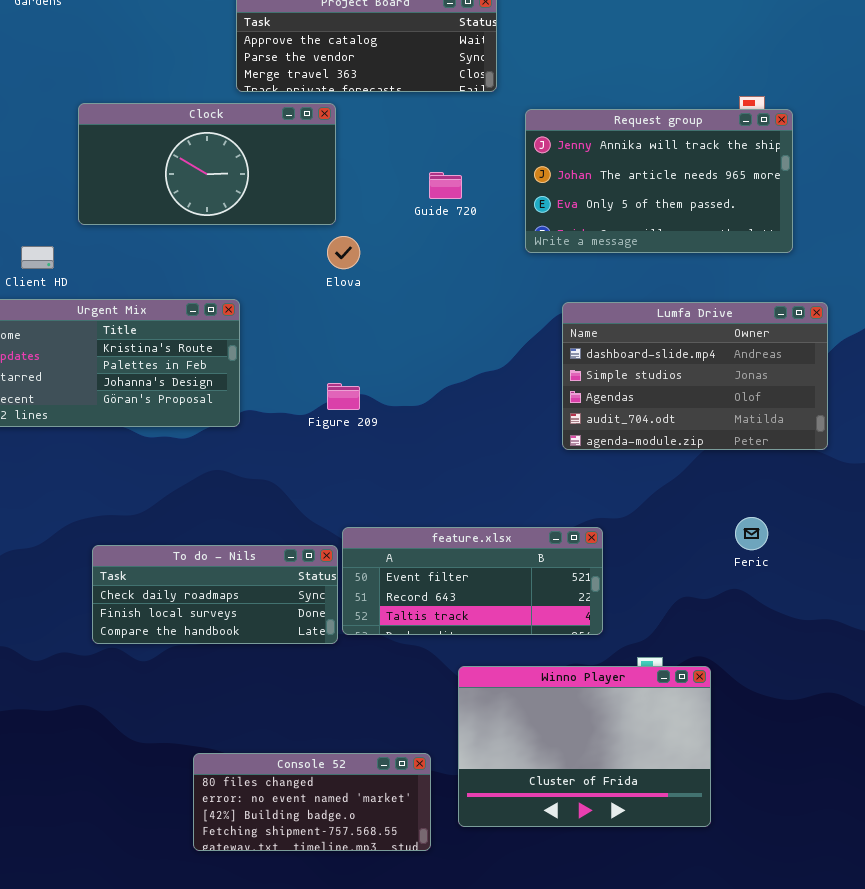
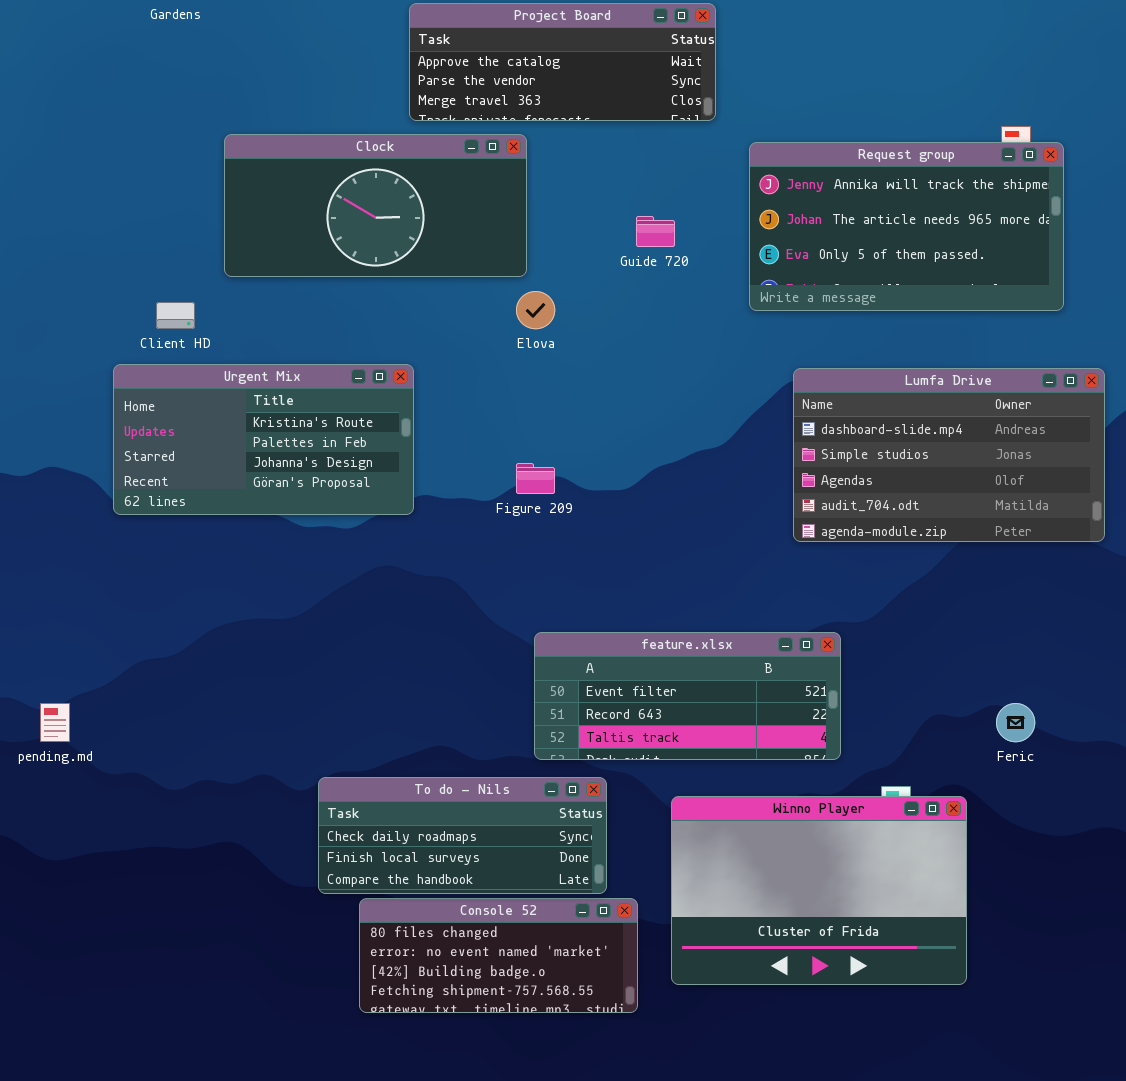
Feric: [735,517,768,550] -> [996,703,1035,742], moved
To do - Nils: [92,545,338,644] -> [318,777,607,894], moved

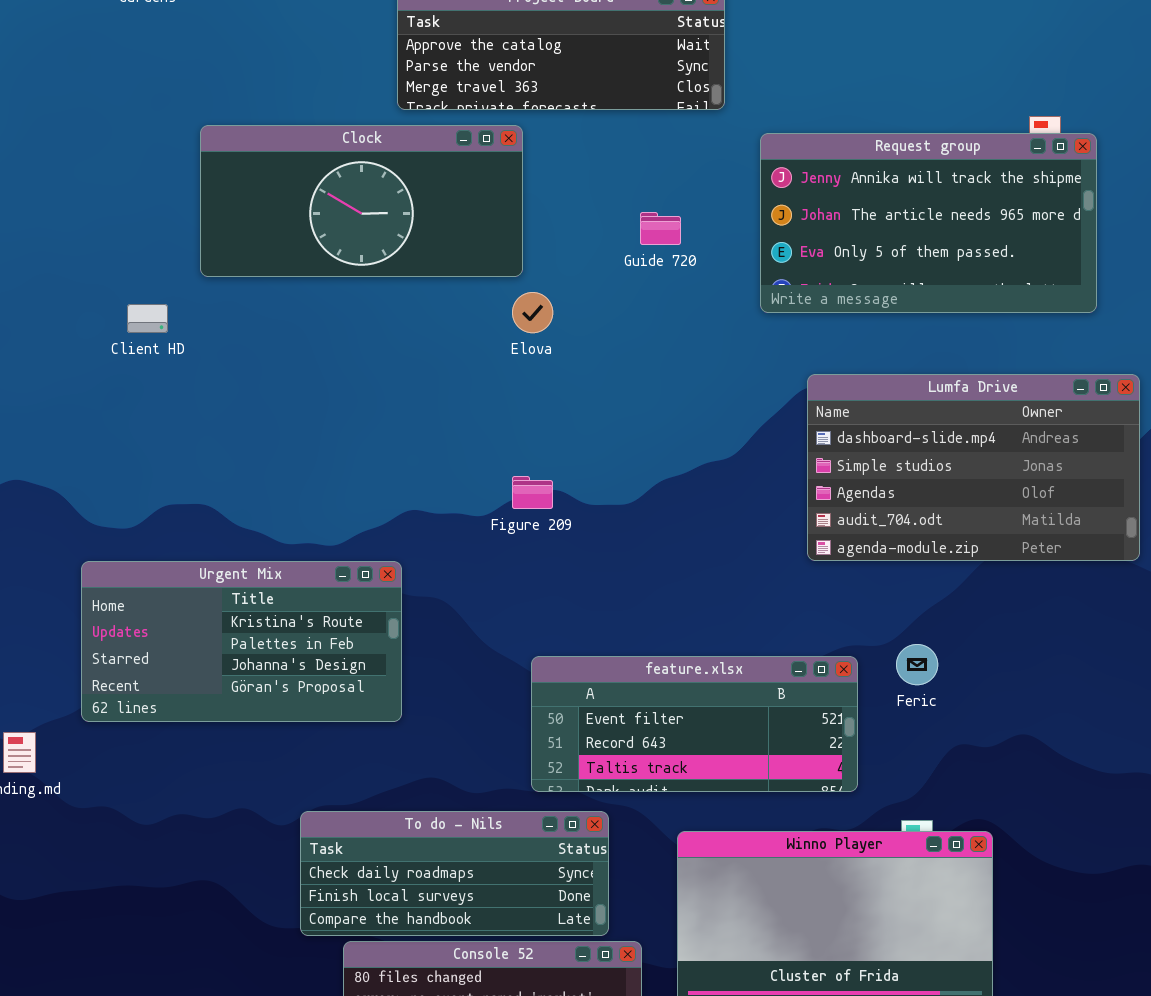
Urgent Mix: [113,364,414,515] -> [81,561,402,722], moved
Feric: [996,703,1035,742] -> [896,644,938,685], moved

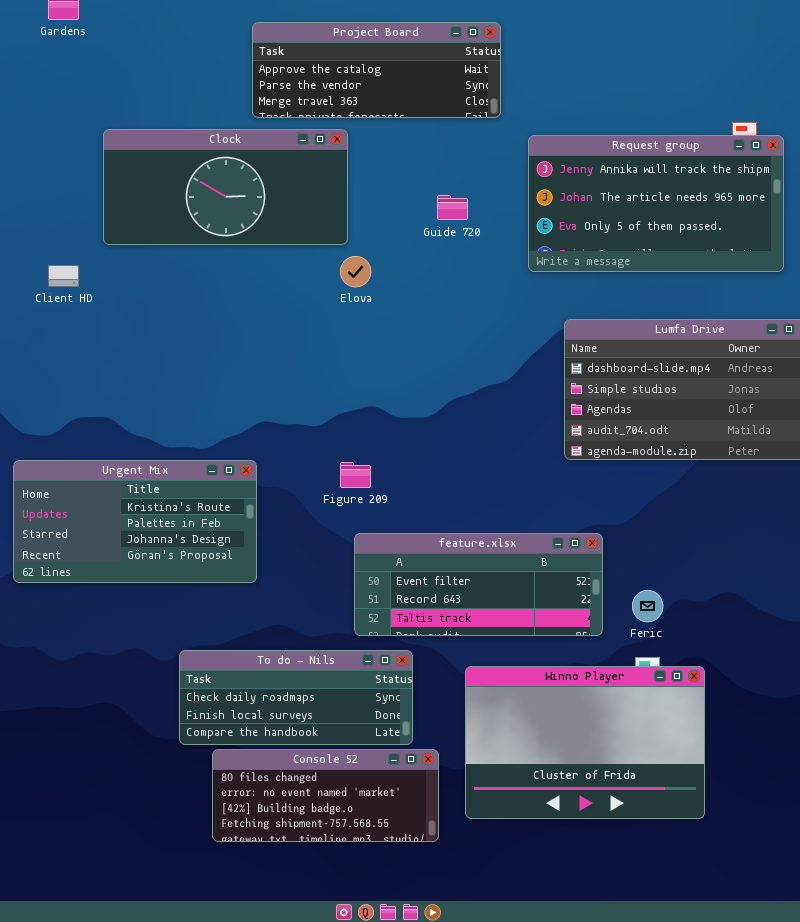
Figure 209: [512,476,553,509] -> [340,462,371,488], moved
Feric: [896,644,938,685] -> [632,590,663,622], moved

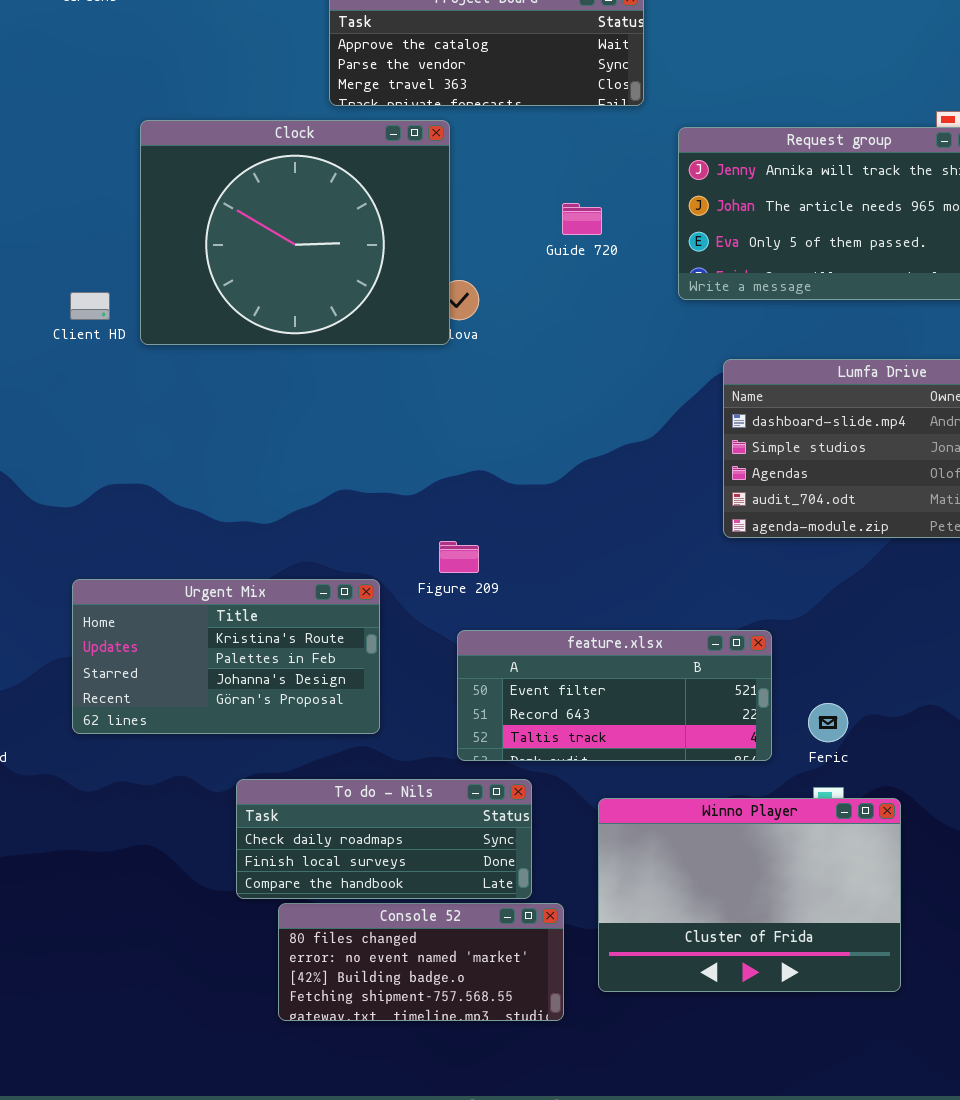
Clock: [103,129,348,245] -> [140,120,450,345], resized
Urgent Mix: [13,460,257,583] -> [72,579,380,734], moved

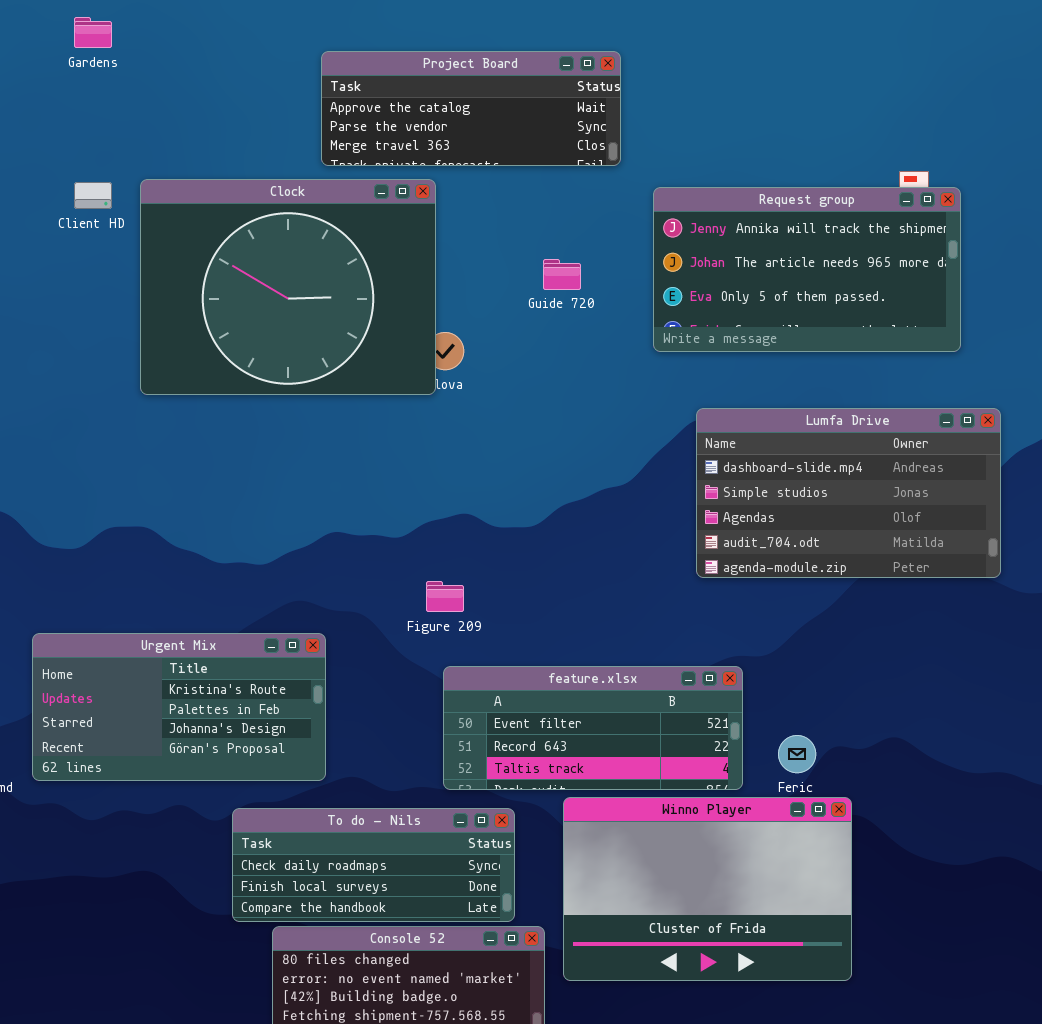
Client HD: [70,292,110,320] -> [74,182,112,209], moved
Urgent Mix: [72,579,380,734] -> [32,633,326,781], moved
Winno Player: [598,798,901,992] -> [563,797,852,981], moved

